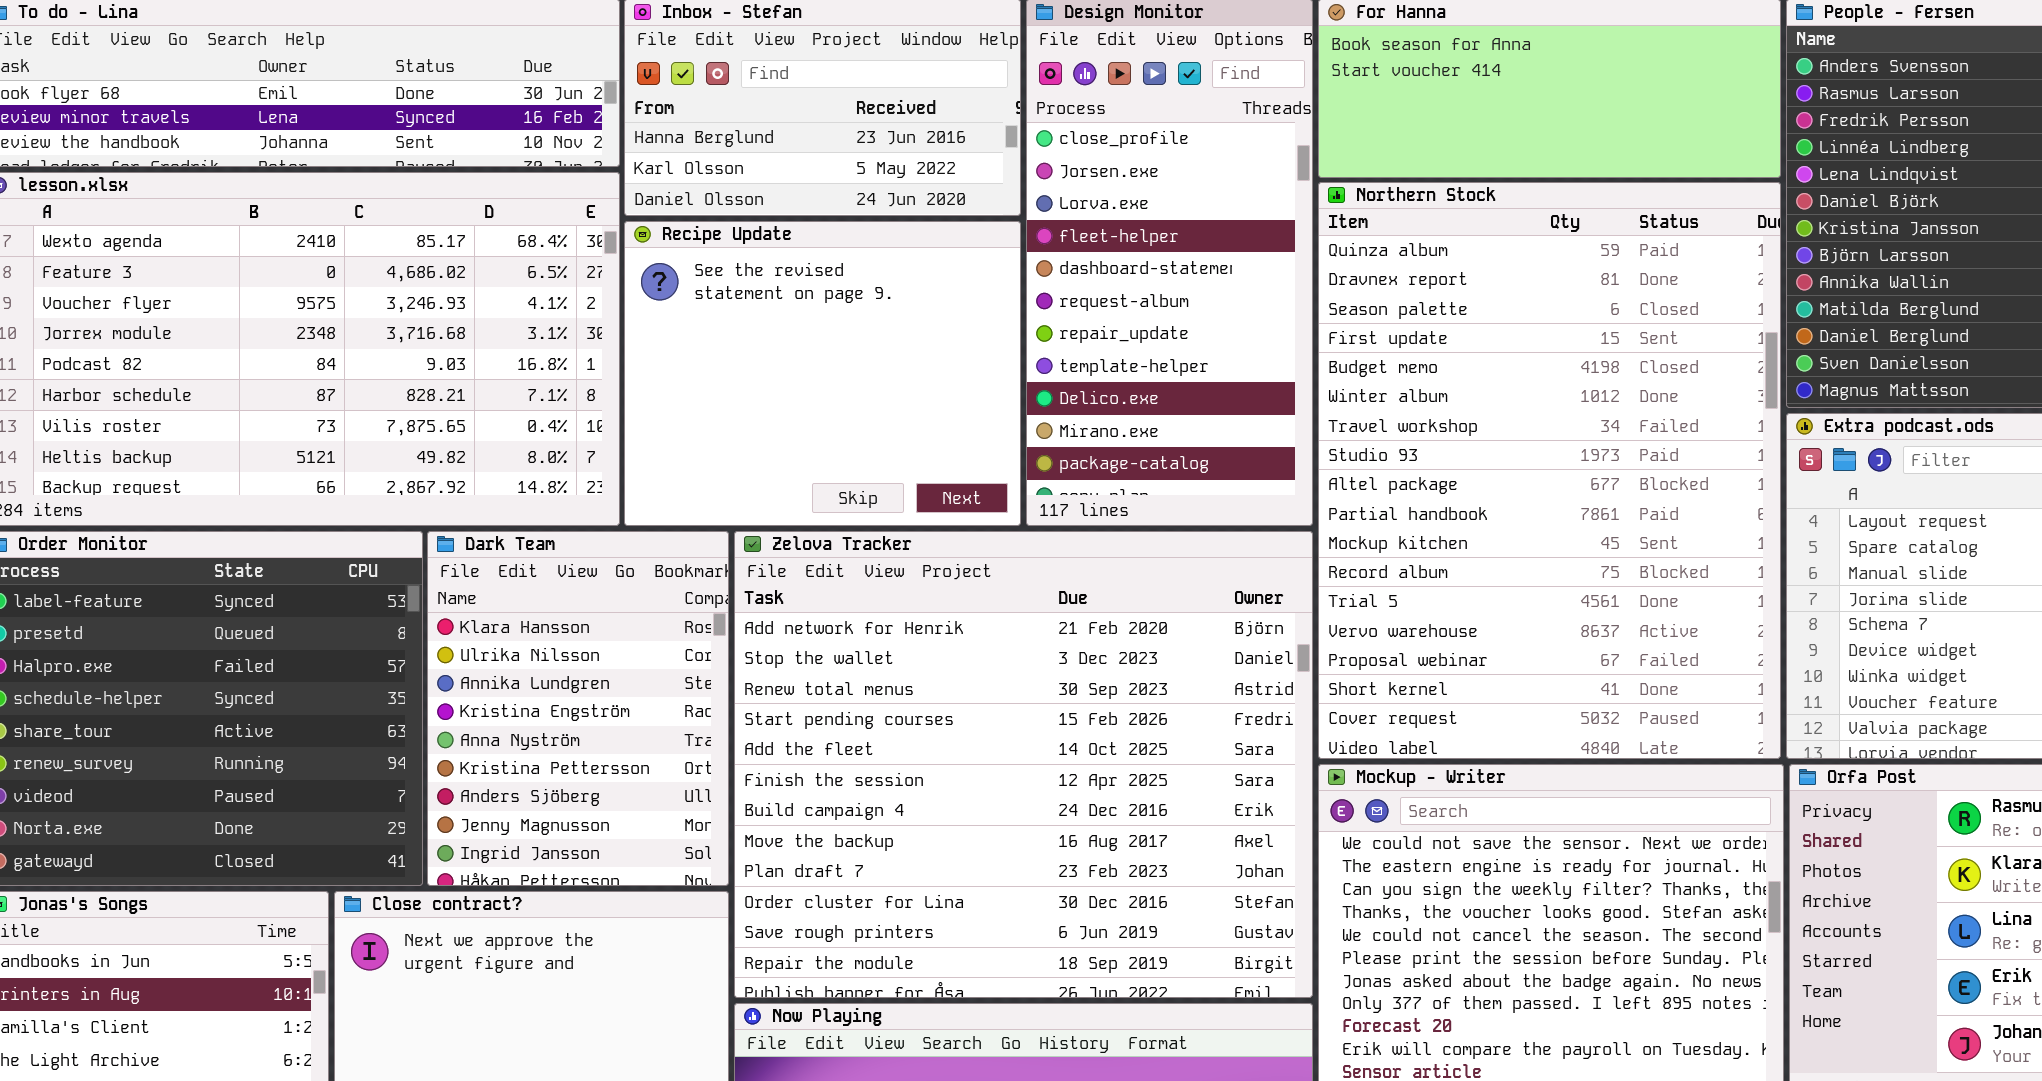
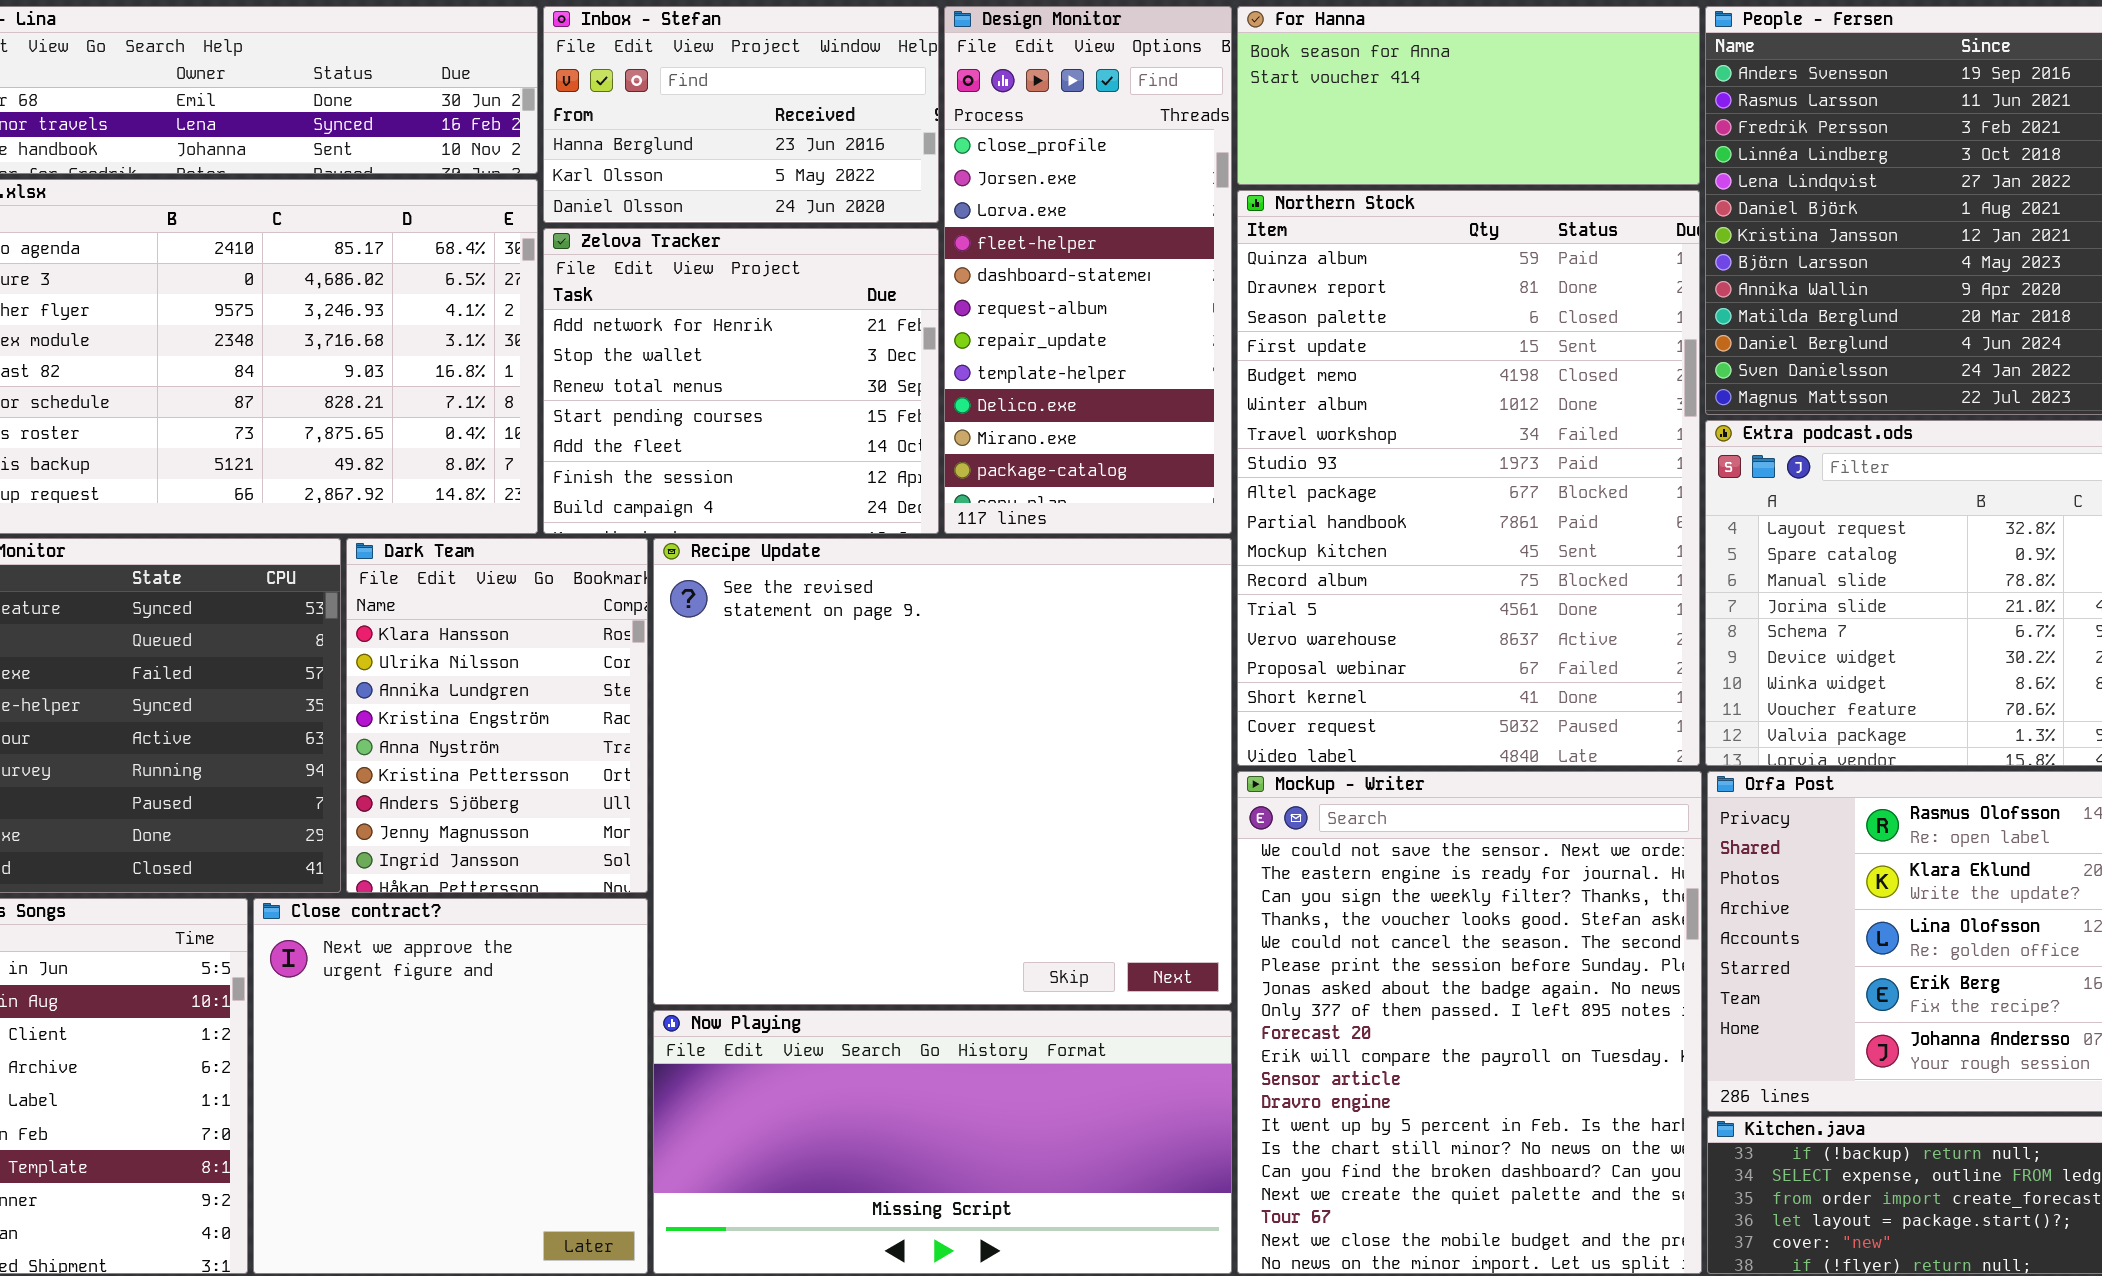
Recipe Update: [624,221,1021,526] -> [653,538,1232,1005], moved, resized
Zelova Tracker: [734,531,1313,998] -> [543,228,939,534], moved, resized

